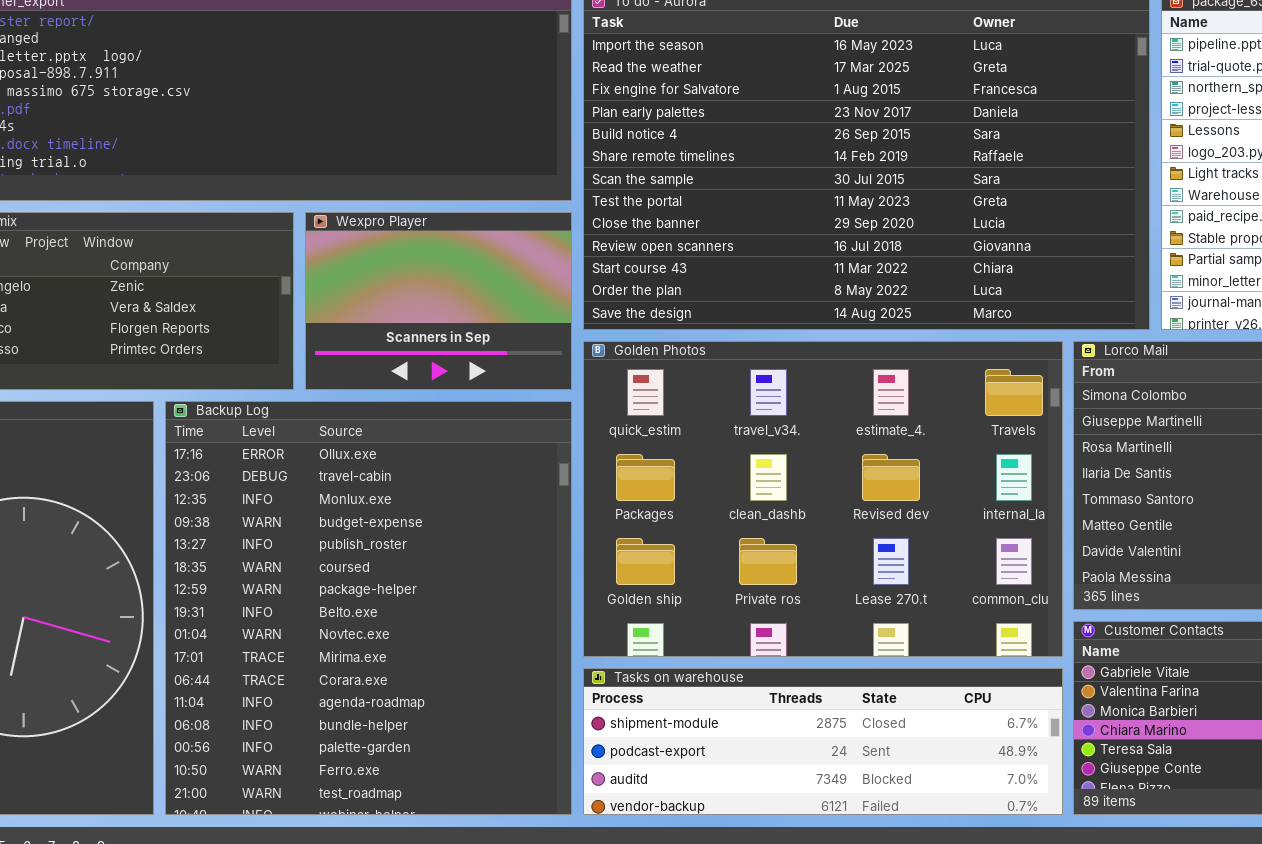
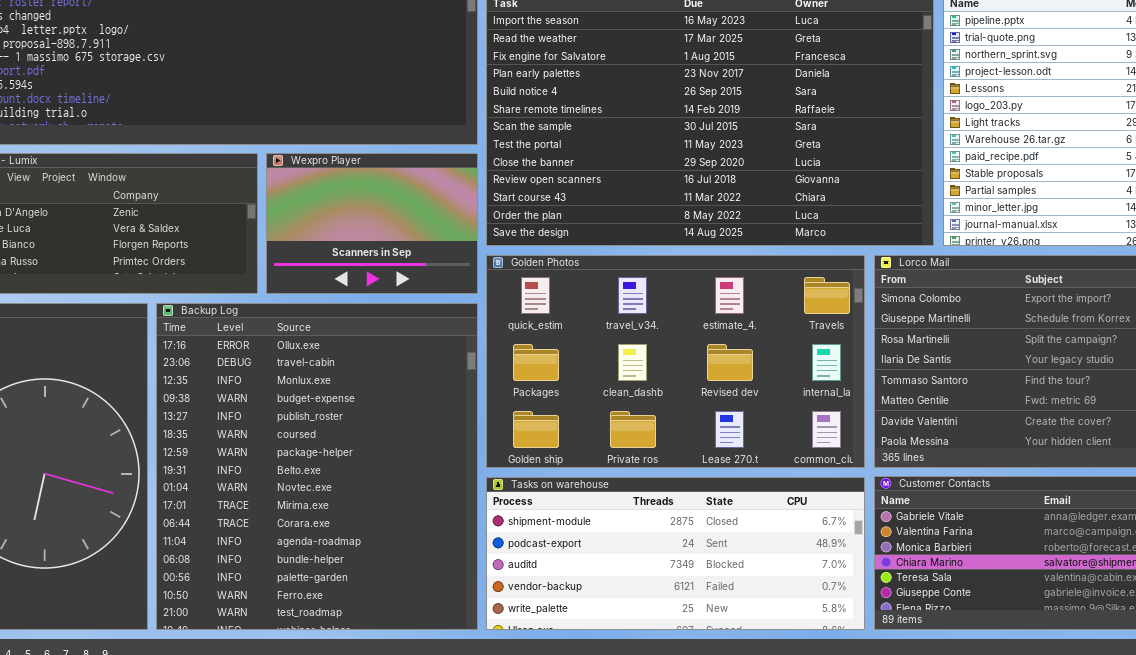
Golden Photos: [583,341,1063,657] -> [486,255,865,468], resized
Tasks on warehouse: [583,668,1063,815] -> [486,477,865,630], resized

